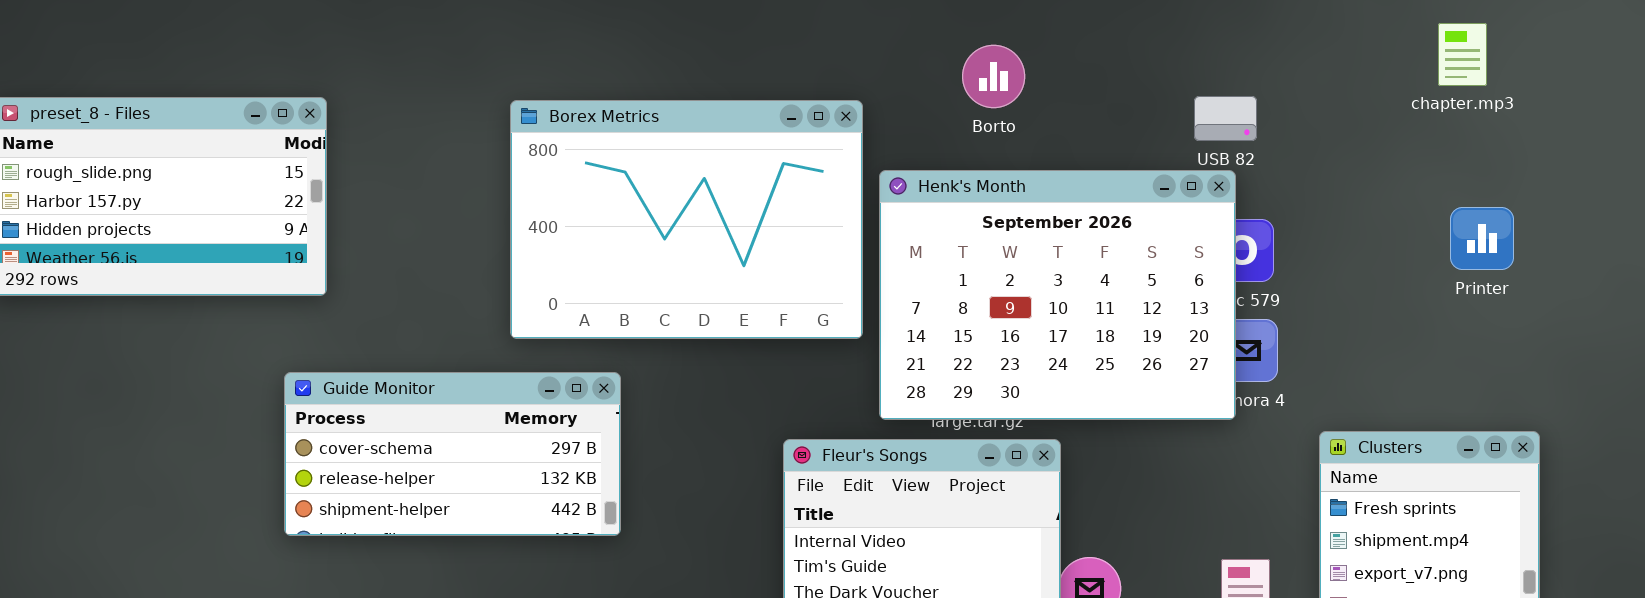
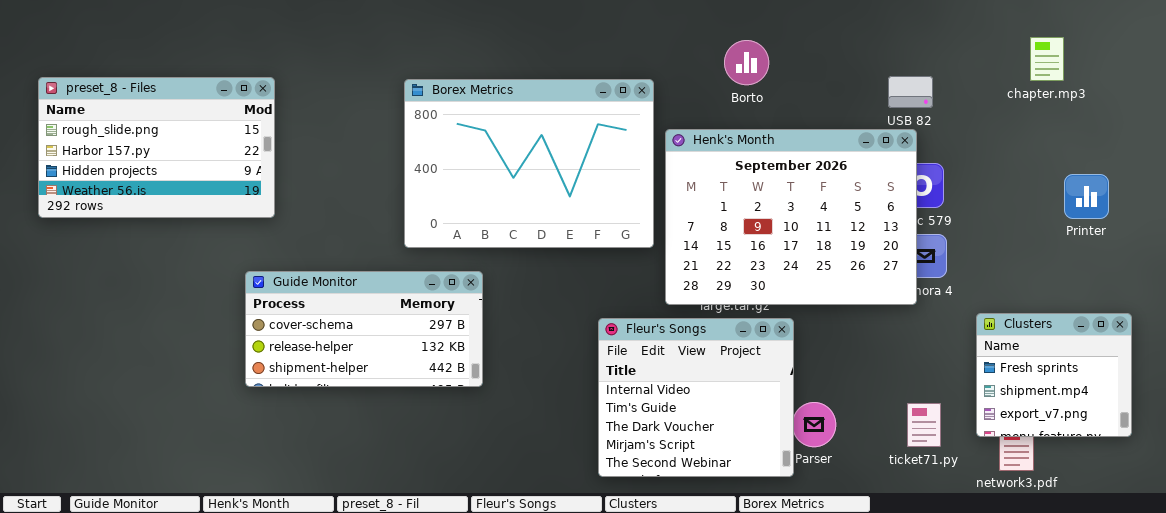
chapter.mp3: [1438,23,1487,86] -> [1030,37,1064,81], moved
Printer: [1450,207,1514,270] -> [1064,174,1109,219], moved

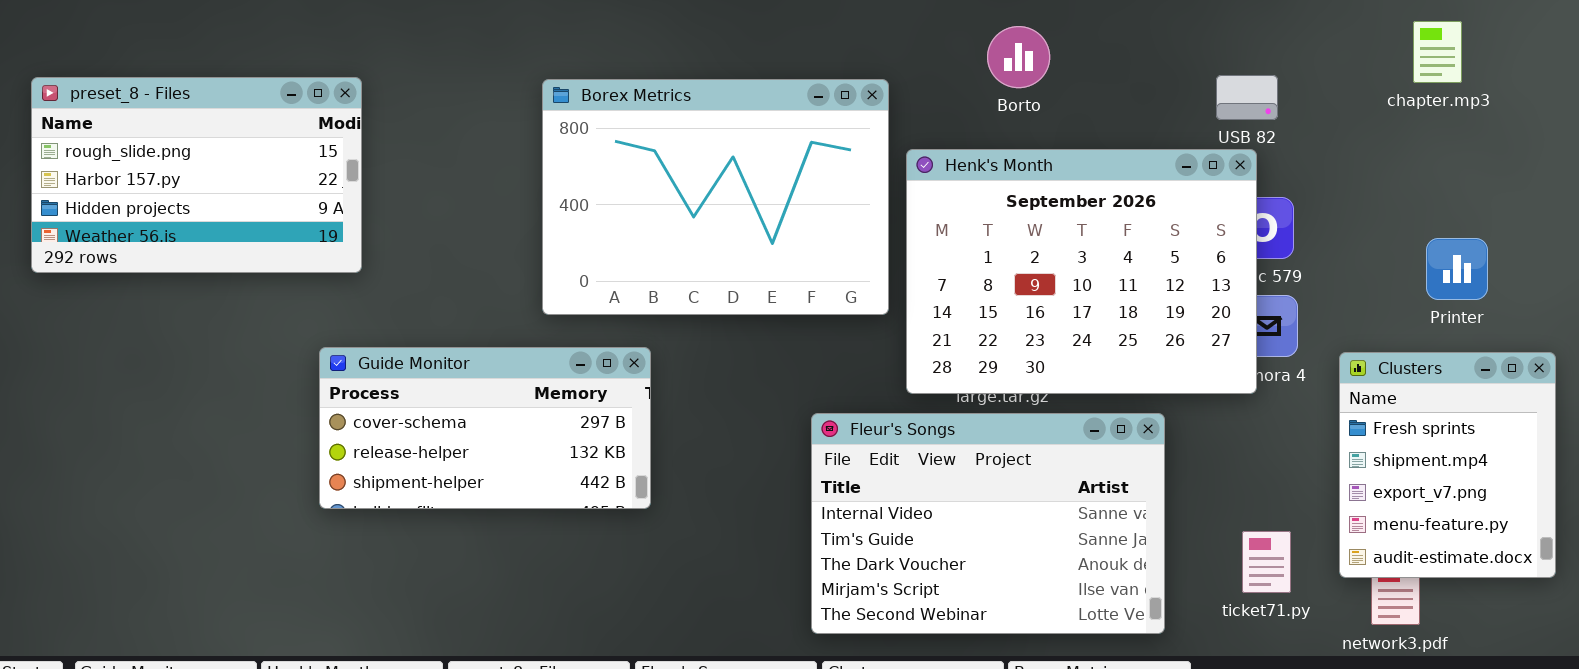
Printer: [1064,174,1109,219] -> [1426,238,1488,300], moved
Clusters: [976,313,1132,437] -> [1339,352,1556,578], resized
Fleur's Songs: [598,318,794,477] -> [811,413,1165,634], resized

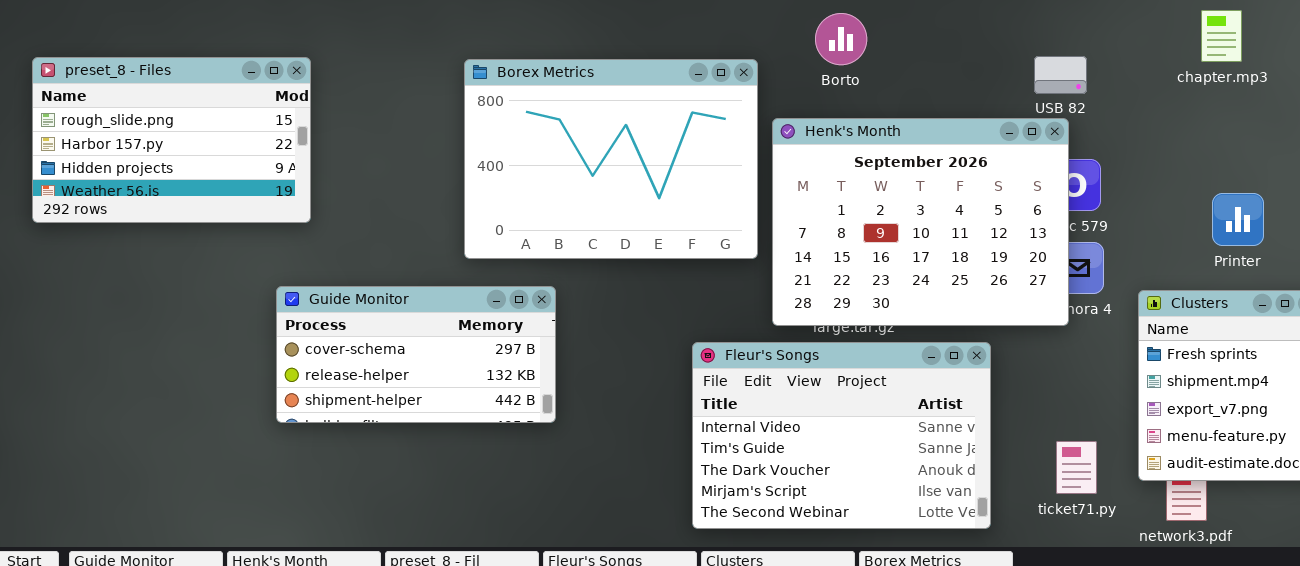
Borto: [987,26,1050,88] -> [815,13,867,65], moved

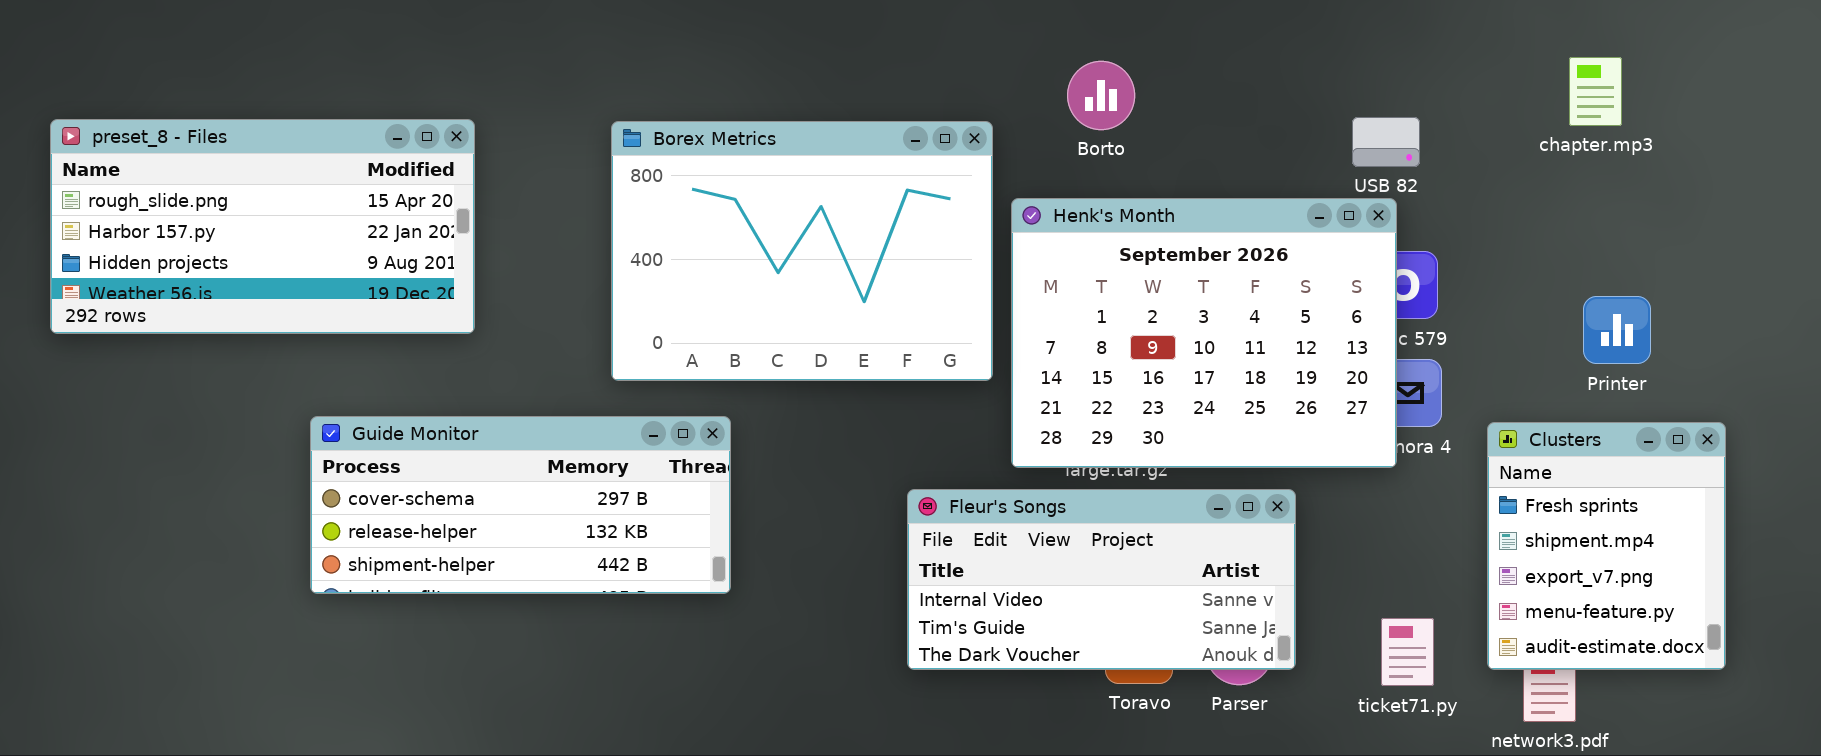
preset_8 - Files: [32,57,311,223] -> [50,119,475,334], resized
Guide Monitor: [276,286,556,423] -> [310,416,731,594], resized
Fleur's Songs: [692,342,991,529] -> [907,489,1296,670], resized

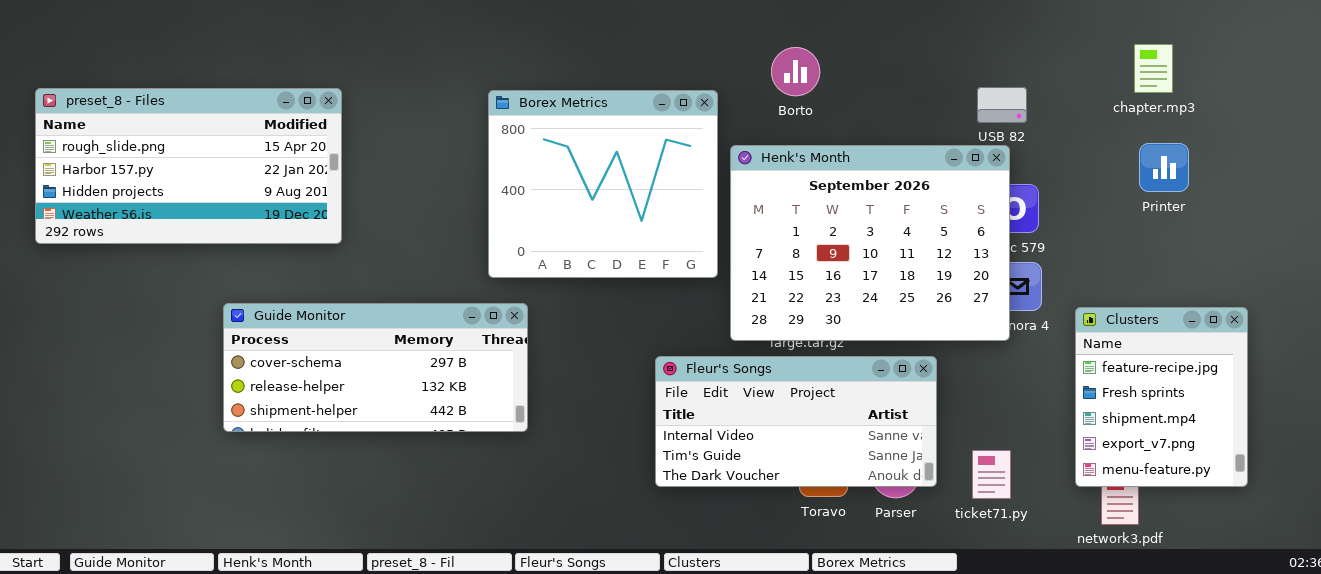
Borex Metrics: [611,121,993,381] -> [488,90,718,278], resized
Printer: [1583,296,1651,364] -> [1139,143,1189,192], moved
Clusters: [1487,422,1726,670] -> [1075,307,1248,487], scrolled up 1 row
ticket71.py: [1381,618,1434,686] -> [972,450,1011,499], moved

